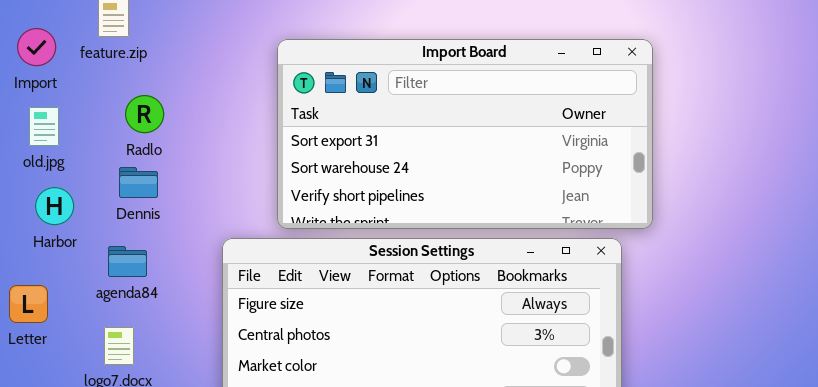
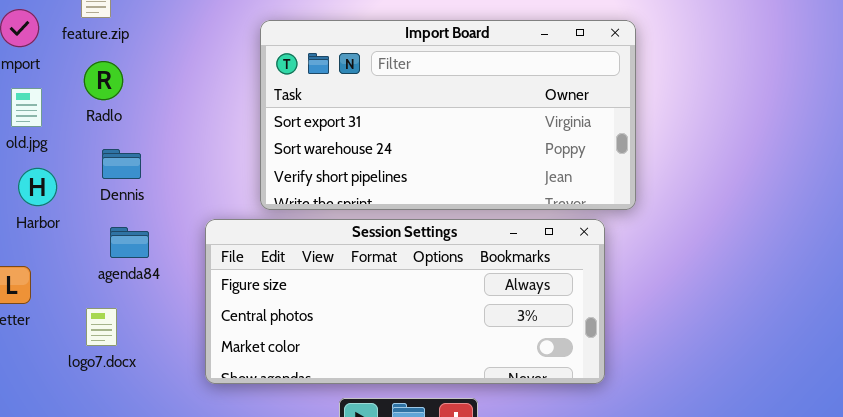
Radlo: [125,95,164,133] -> [84,61,123,100], moved
agenda84: [108,246,147,277] -> [110,227,149,258], moved

